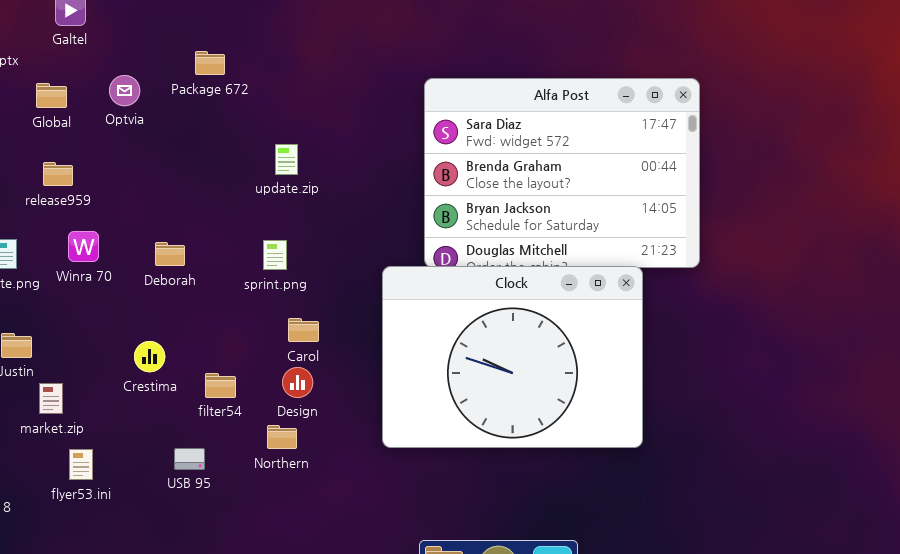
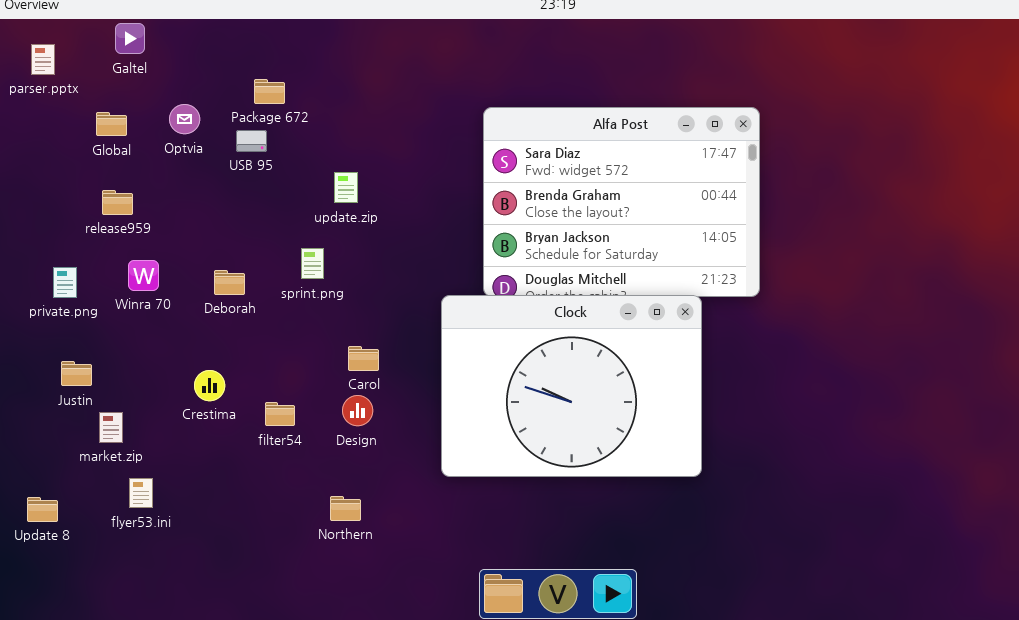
sprint.png: [263,240,287,270] -> [301,248,324,279], moved
Northern: [267,425,297,449] -> [330,496,361,521], moved
USB 95: [174,448,205,470] -> [236,130,267,152], moved

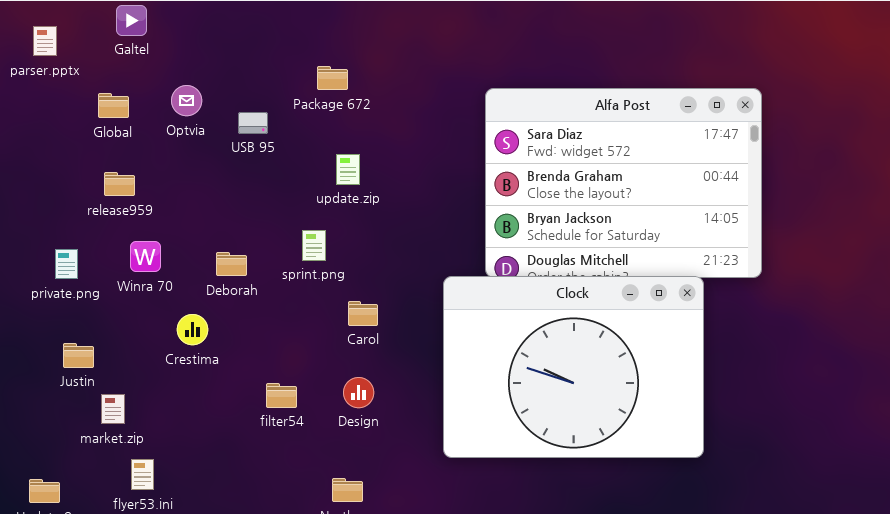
Package 672: [254,79,285,104] -> [317,66,348,90], moved
Carol: [348,346,379,371] -> [348,301,378,326], moved
Crestima: [194,370,225,401] -> [177,314,208,345], moved

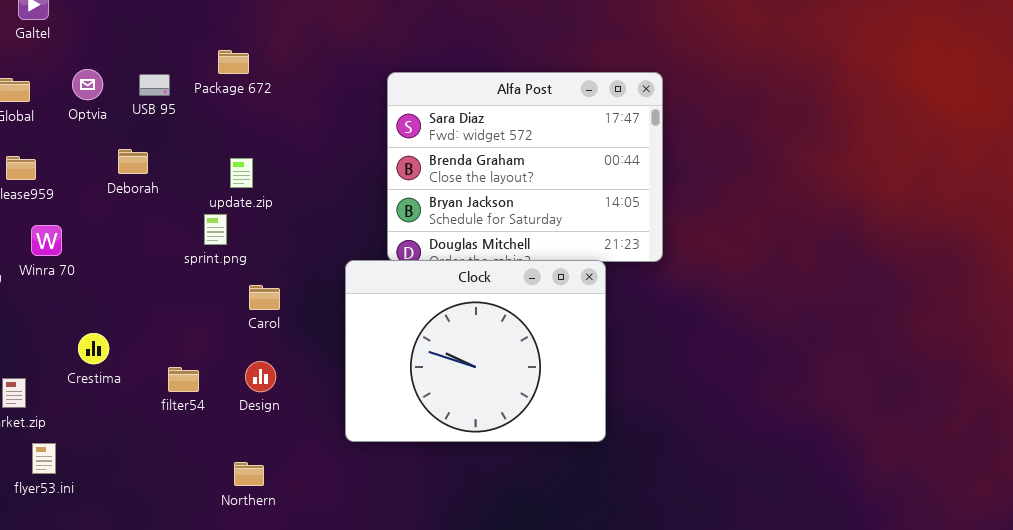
USB 95: [238,112,268,134] -> [139,74,170,96], moved
update.zip: [336,154,360,185] -> [230,158,253,188], moved
Deborah: [216,252,247,276] -> [118,149,148,174], moved
Crestima: [177,314,208,345] -> [78,333,109,364], moved

